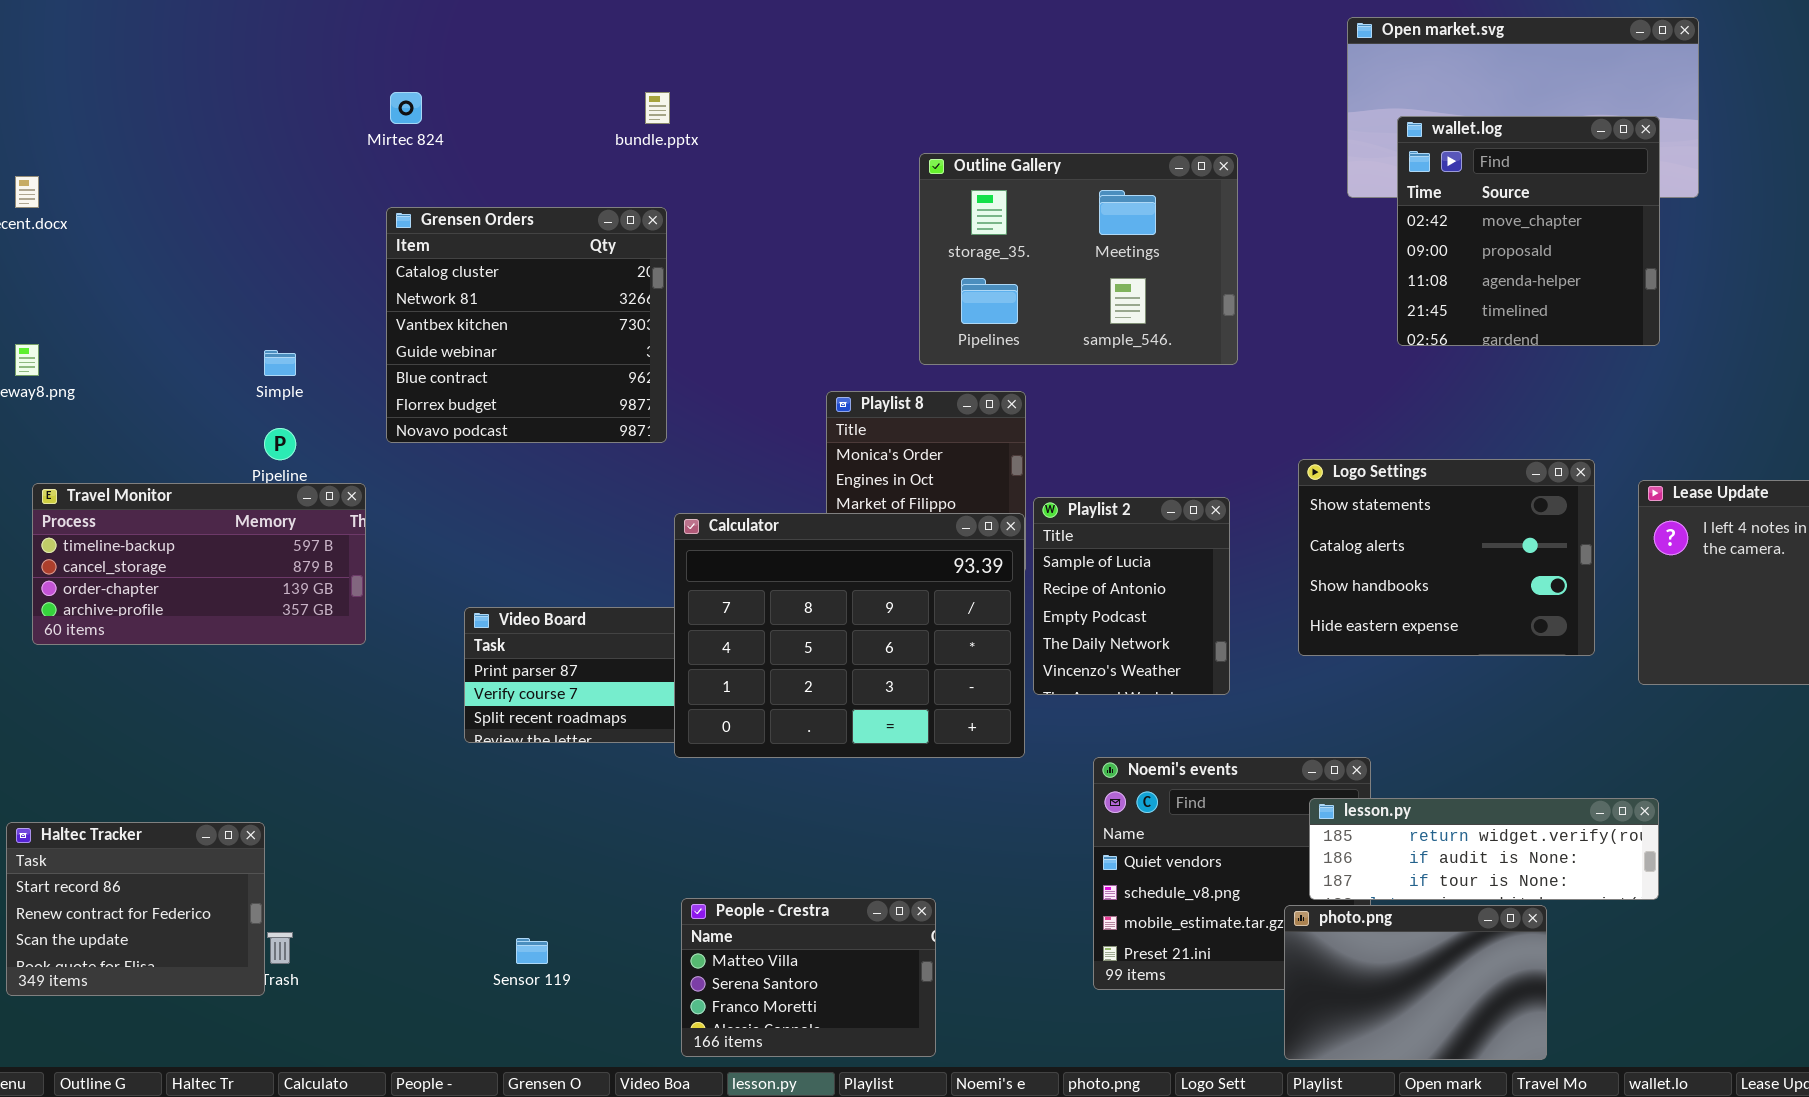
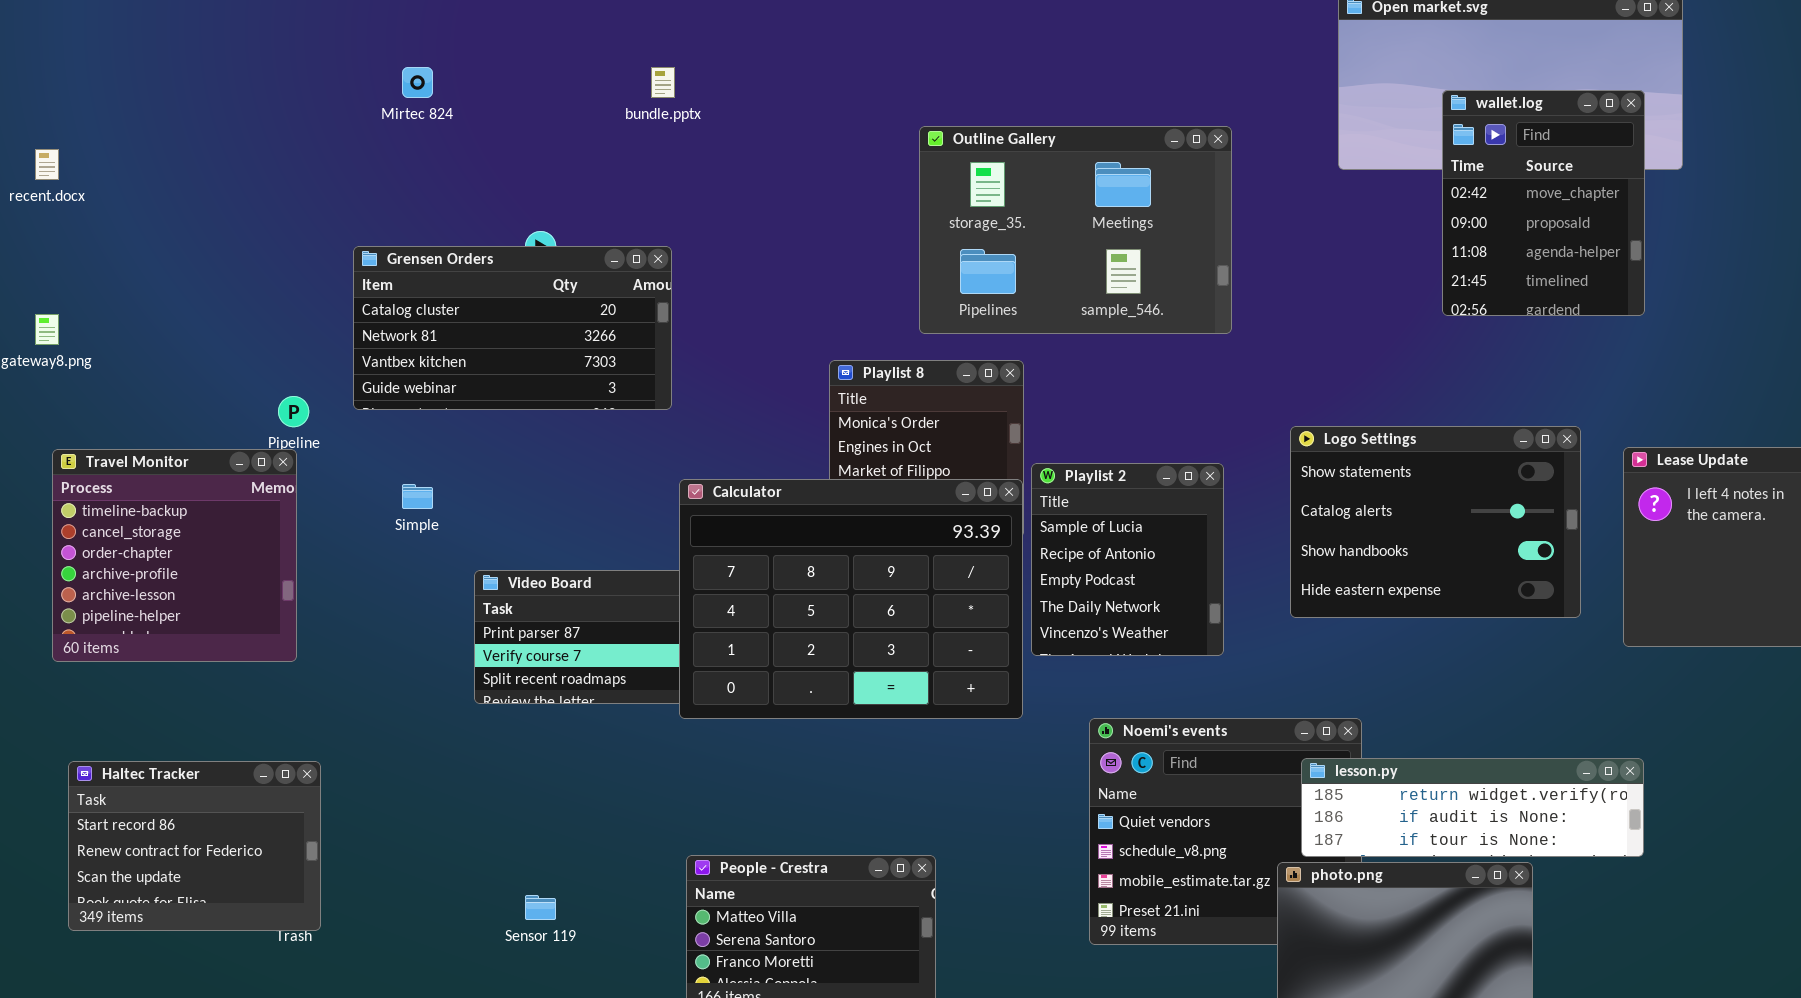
wallet.log: [1397,116,1660,346] -> [1442,90,1645,316], resized
Grensen Orders: [386,207,667,443] -> [353,246,672,410], resized
Simple: [264,350,296,376] -> [402,484,433,509], moved
Travel Monitor: [32,483,366,645] -> [52,449,297,662], resized
Haltec Tracker: [6,822,265,996] -> [68,761,321,931], moved

